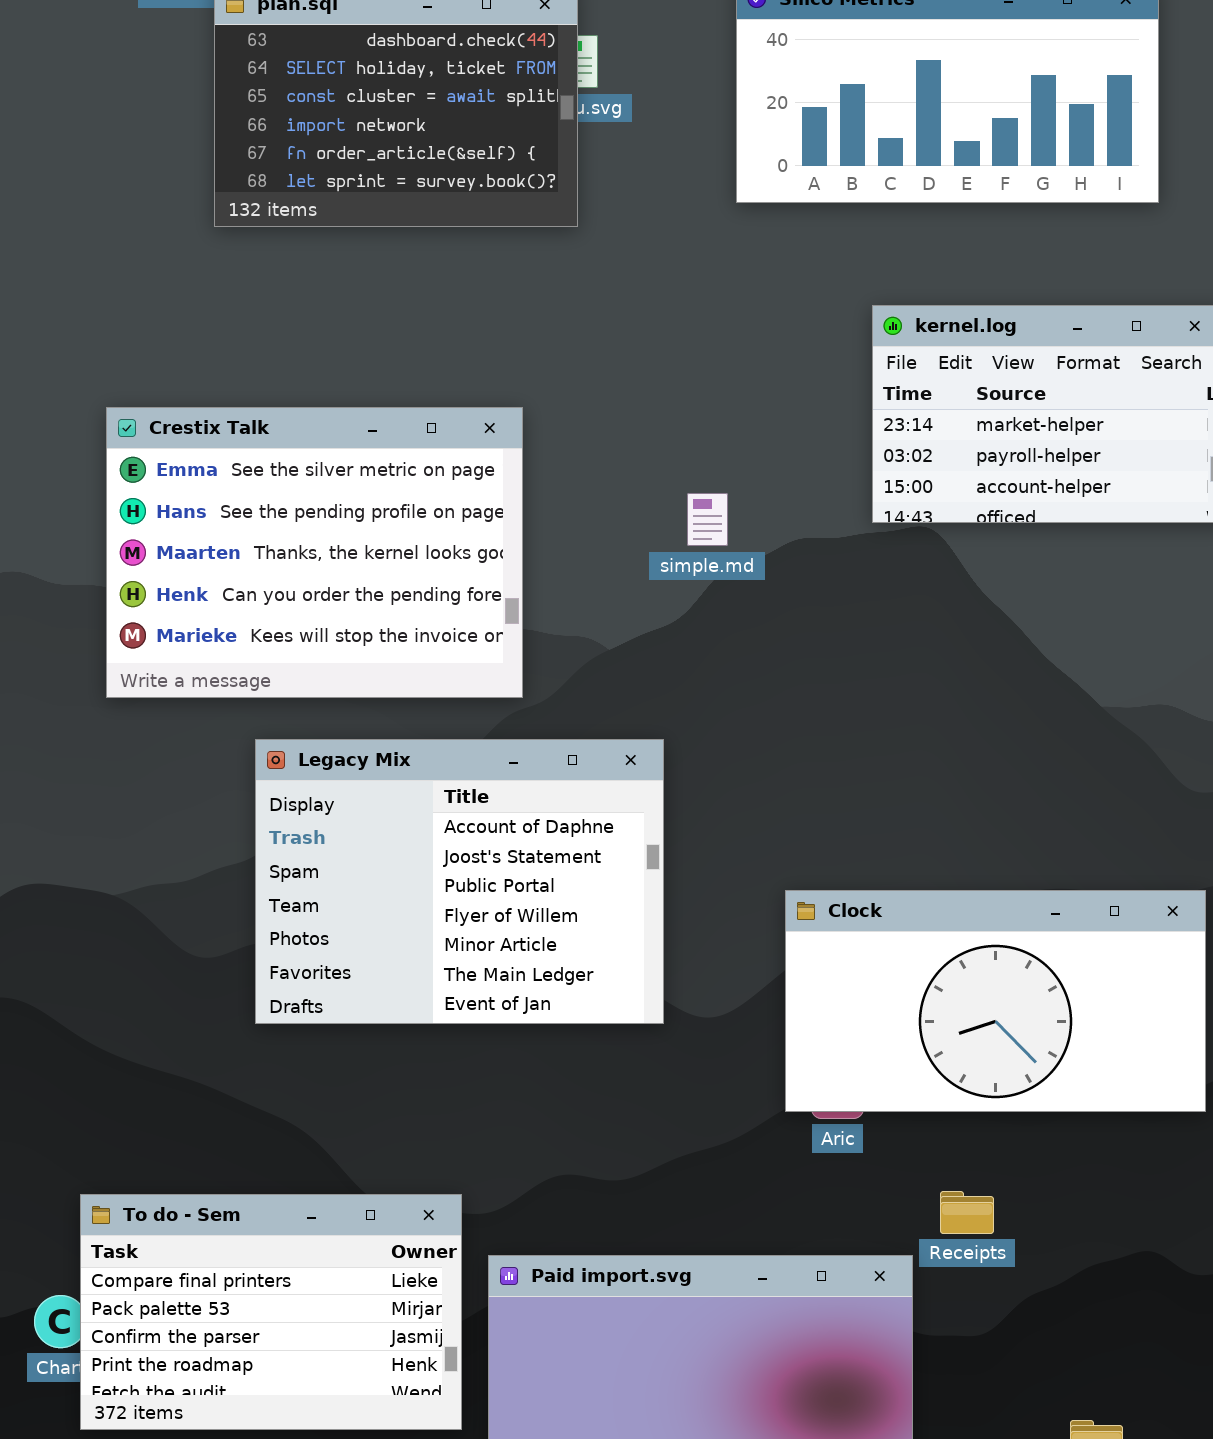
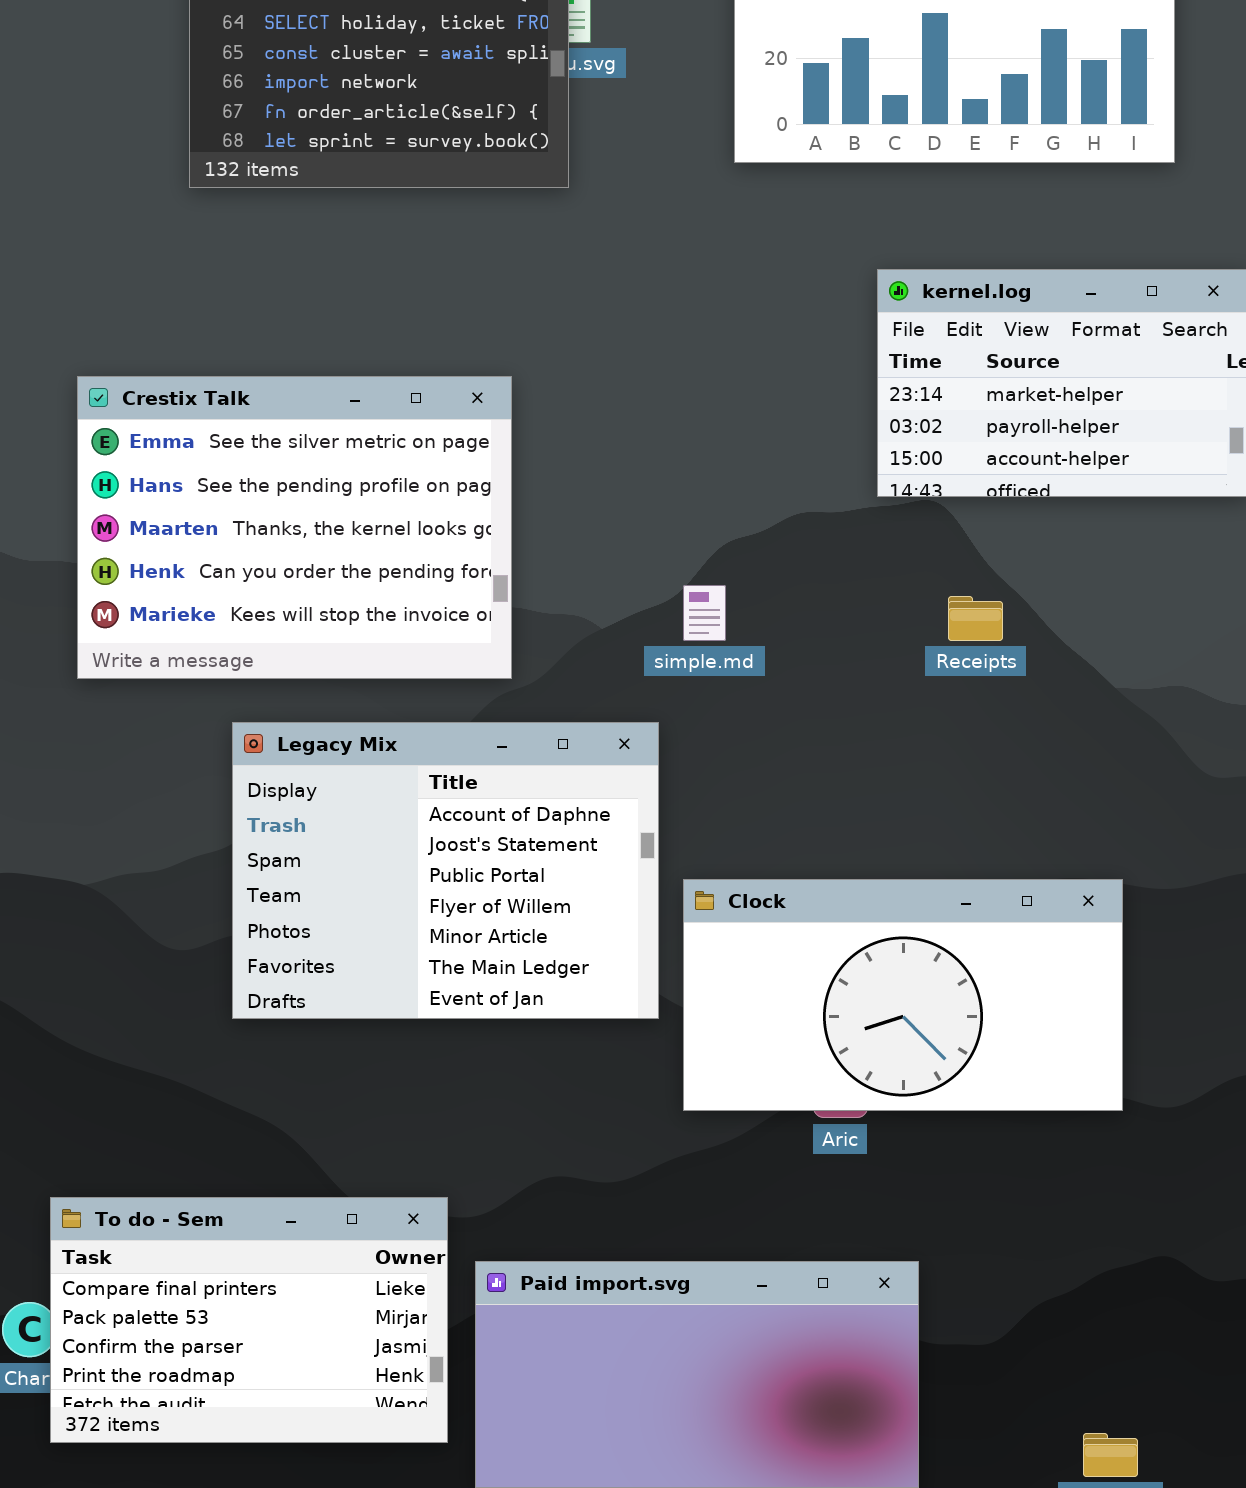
simple.md: [687,493,728,546] -> [683,585,726,641], moved
Clock: [785,890,1206,1112] -> [683,879,1123,1111], moved
Receipts: [940,1191,994,1234] -> [948,596,1003,641], moved

